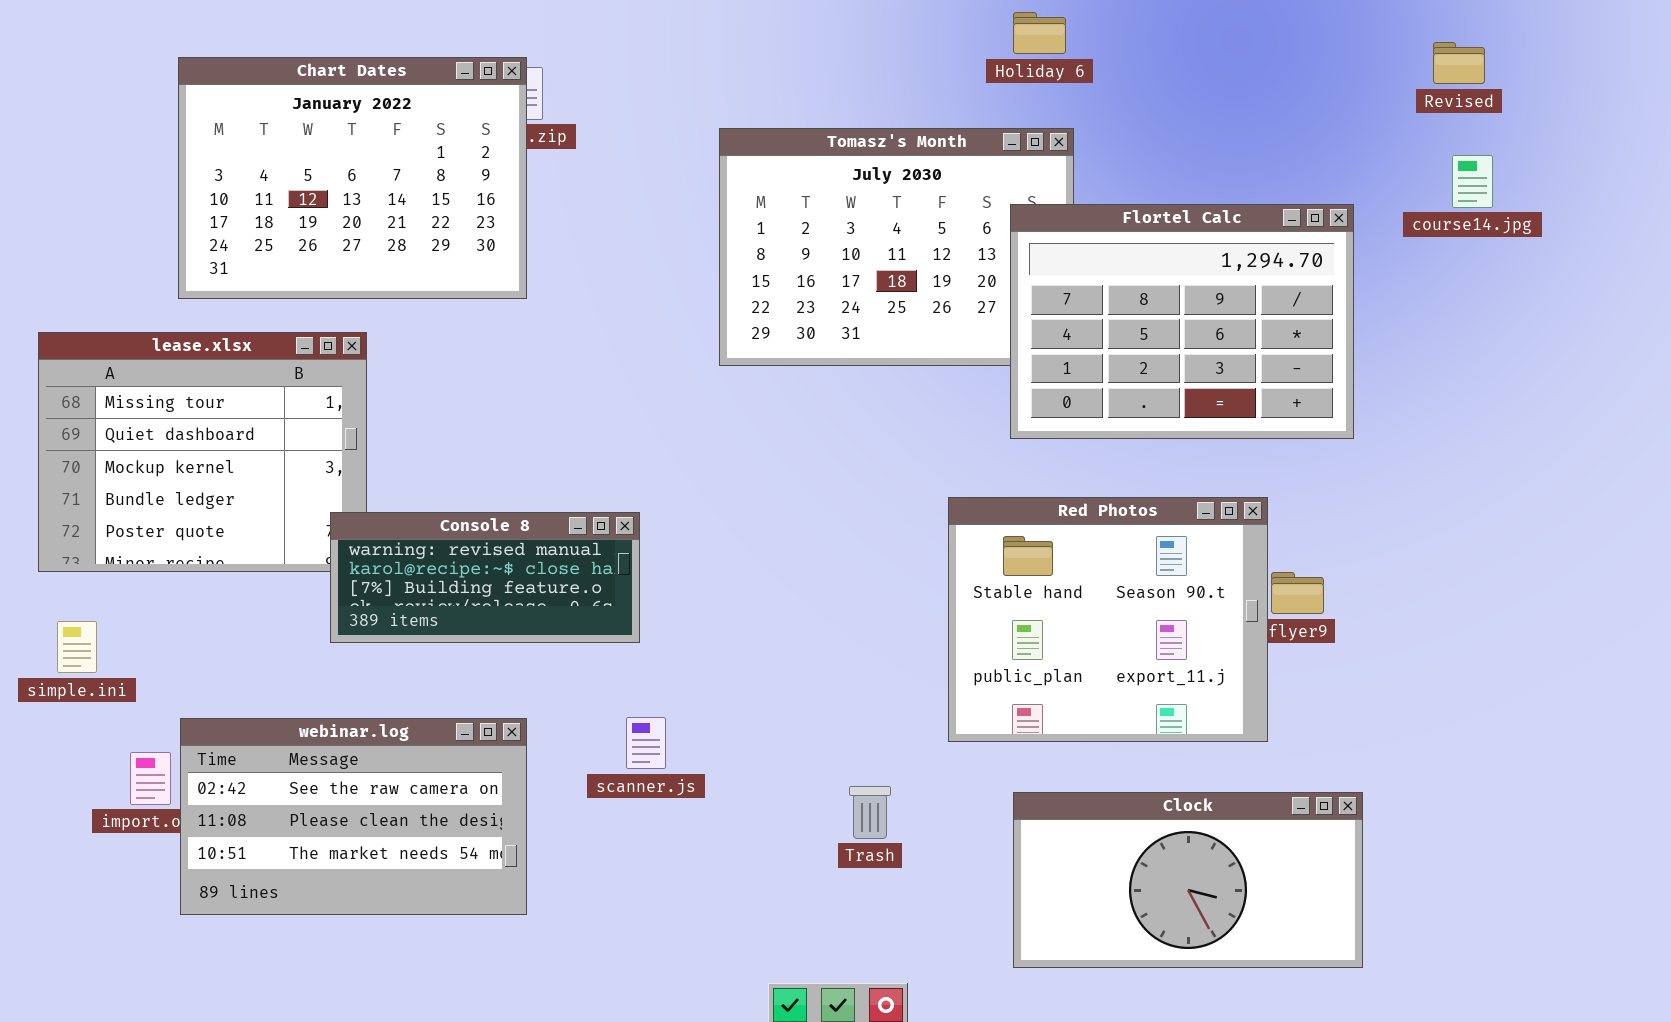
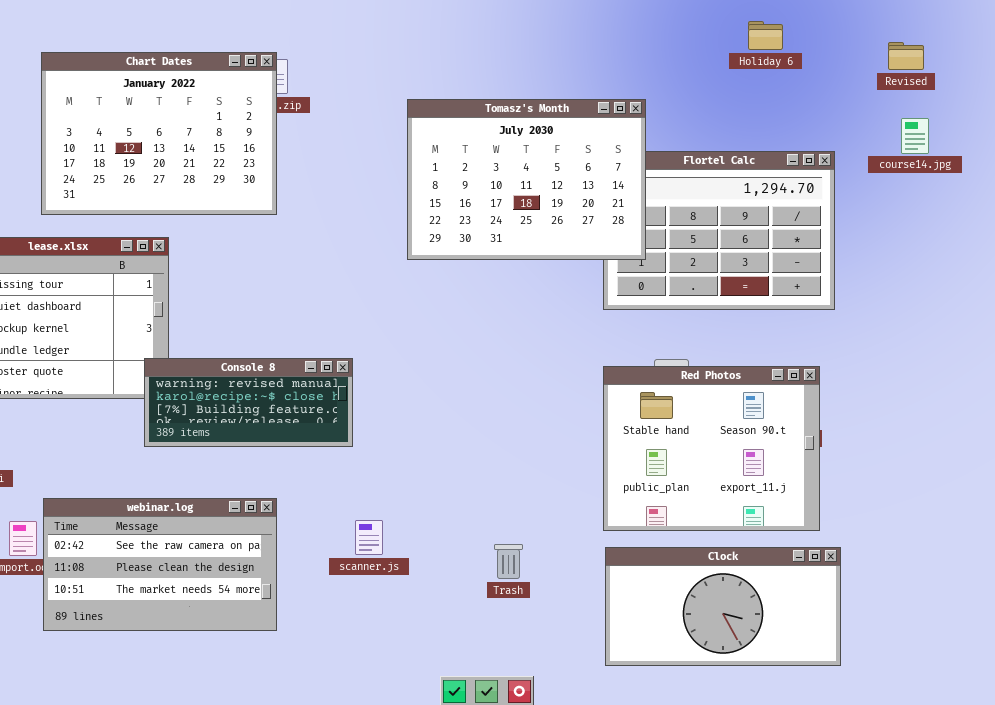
Holiday 6: [1013,12,1066,54] -> [748,21,783,50], moved
Tomasz's Month: [719,128,1074,366] -> [407,99,646,260], raised
Red Photos: [948,497,1268,742] -> [603,366,820,531], moved
scanner.js: [626,717,666,769] -> [355,520,383,555], moved

